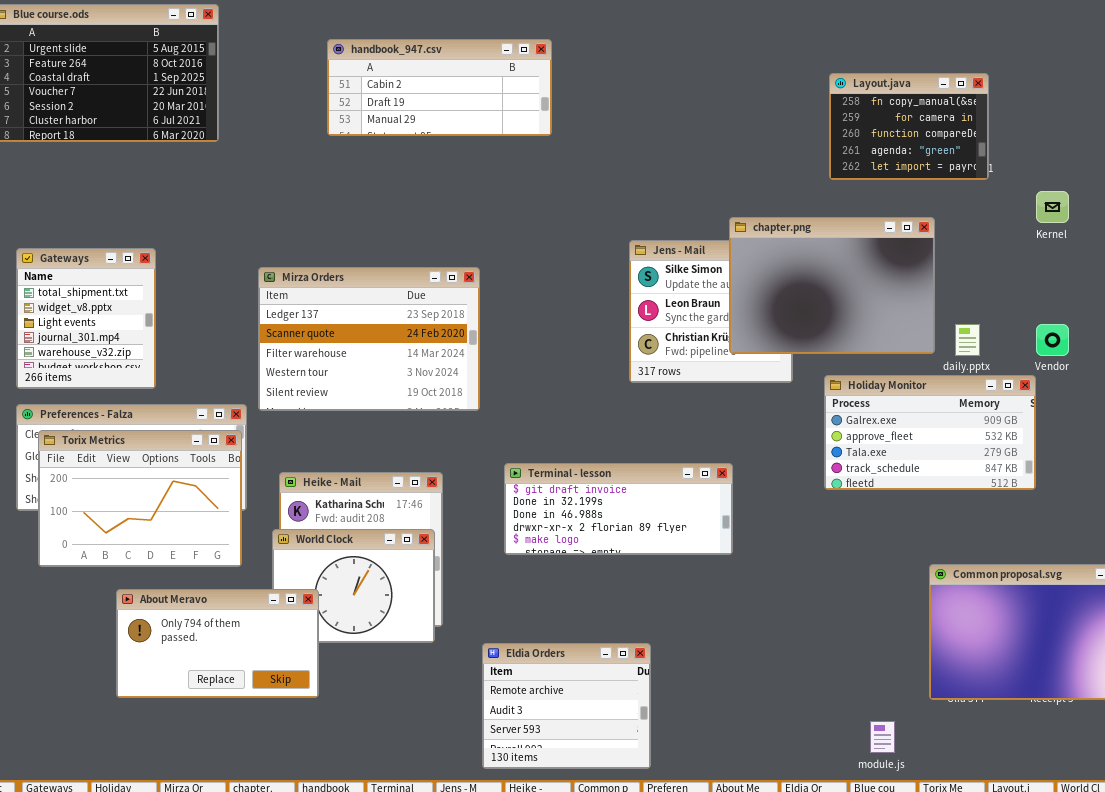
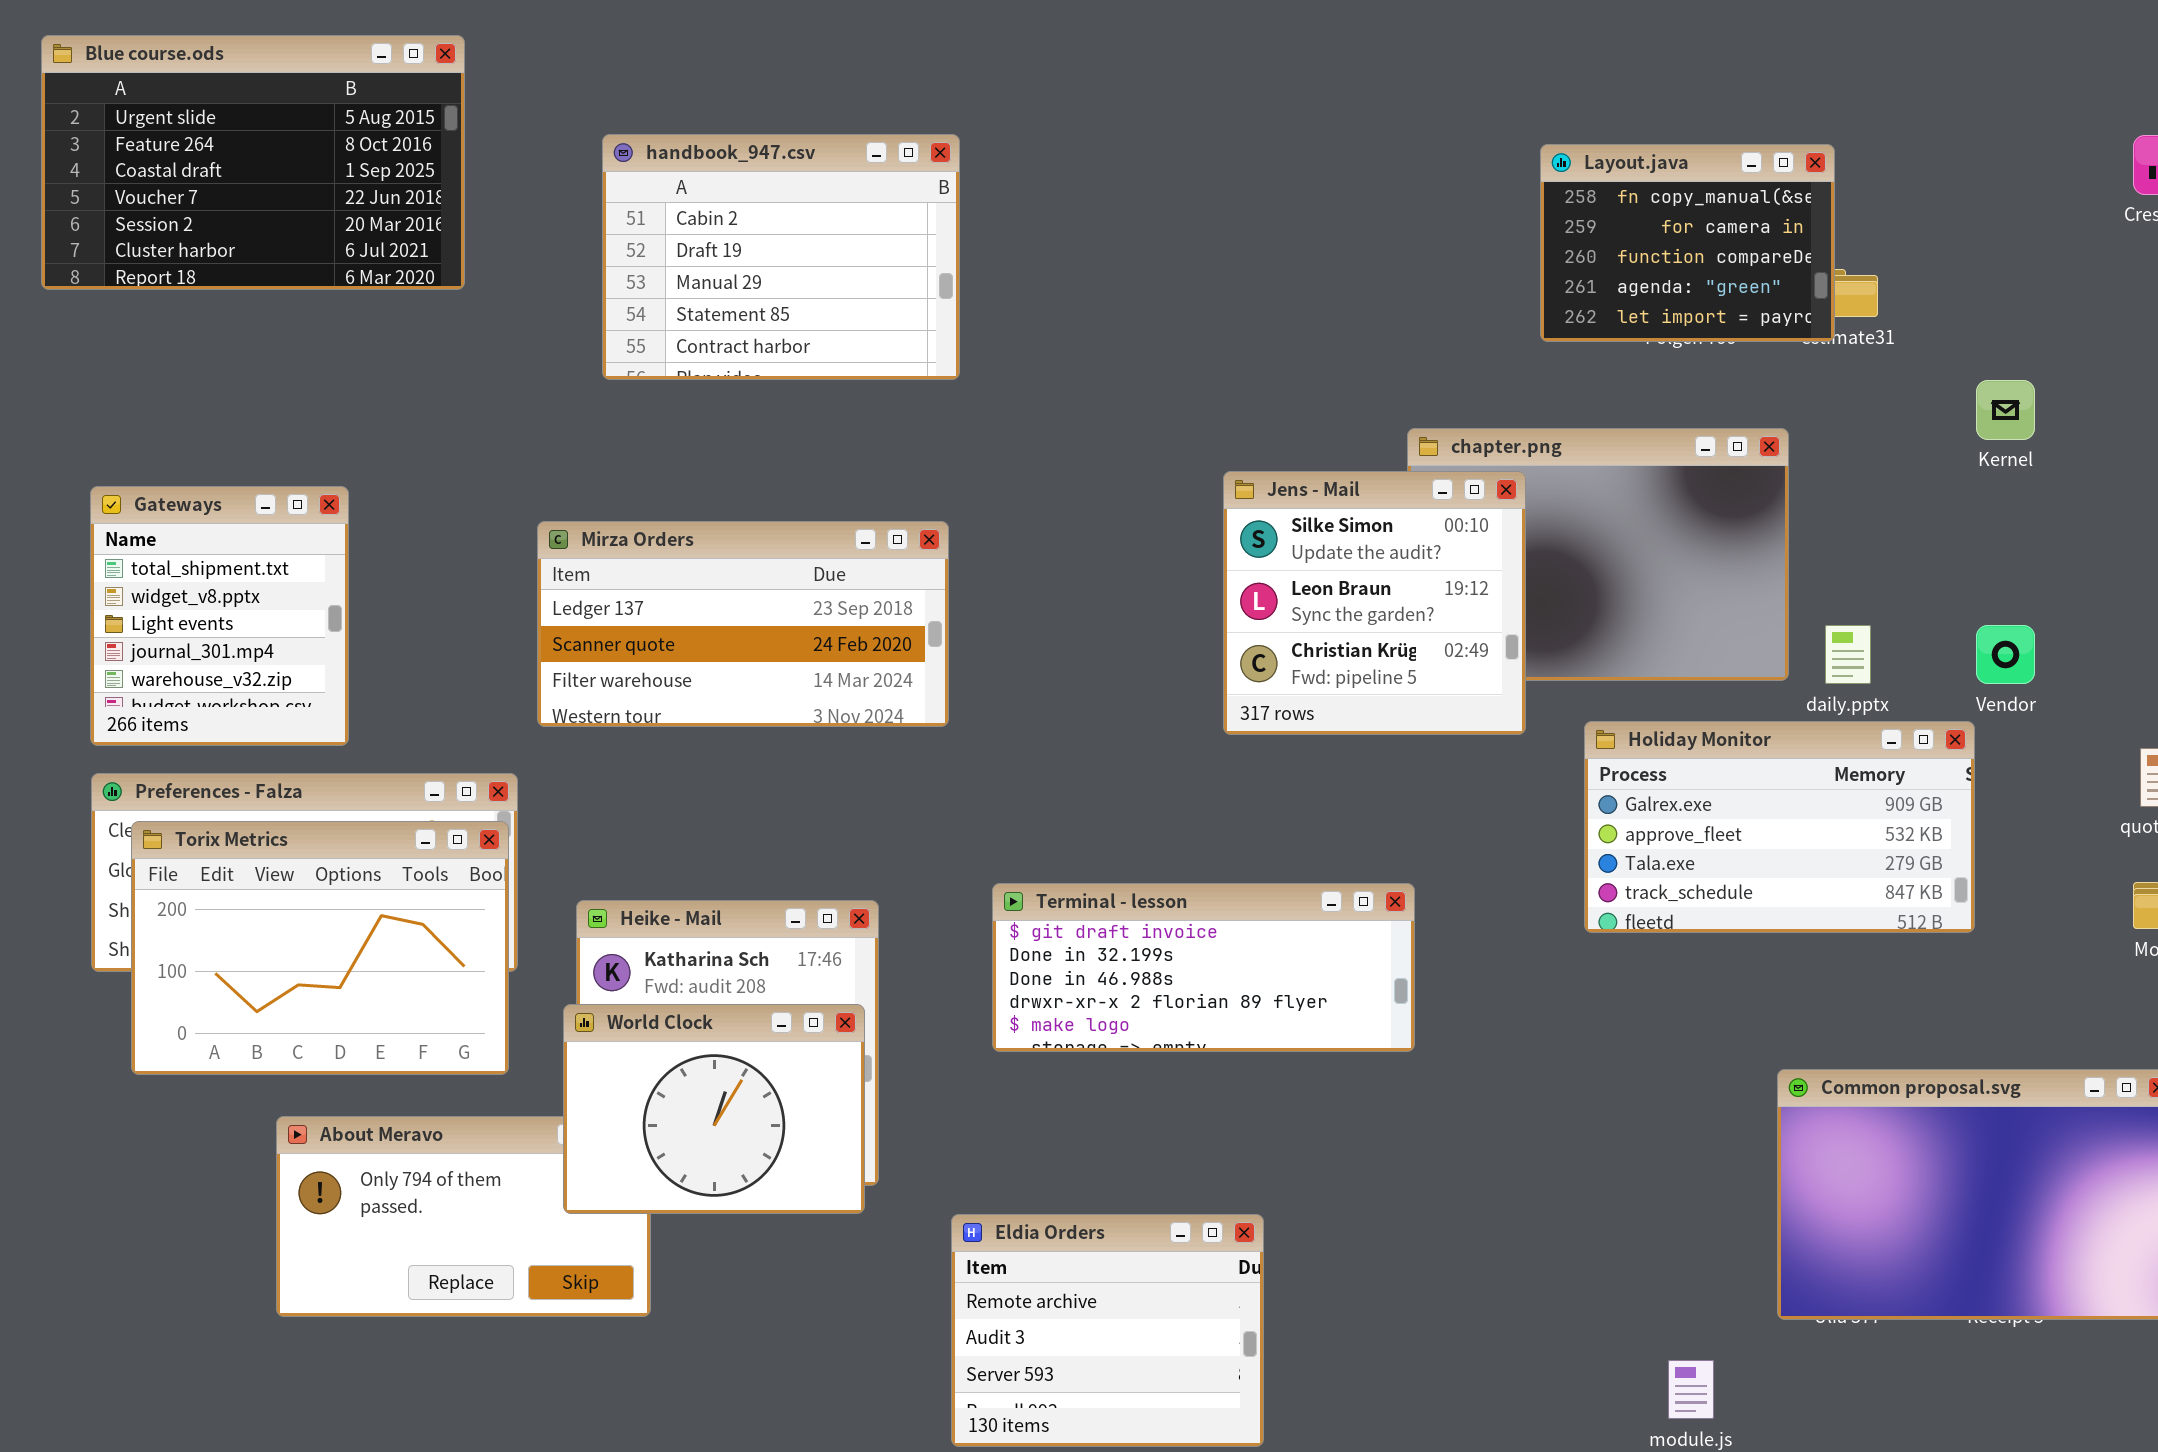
handbook_947.csv: [327,39,552,136] -> [602,134,960,380], moved, resized
Layout.java: [829,73,989,180] -> [1540,144,1835,342], moved
Jens - Mail: [629,240,793,383] -> [1223,471,1526,735], raised
Mirza Orders: [258,267,480,411] -> [537,521,949,727], resized
World Clock: [272,529,435,643] -> [563,1004,865,1214], raised

